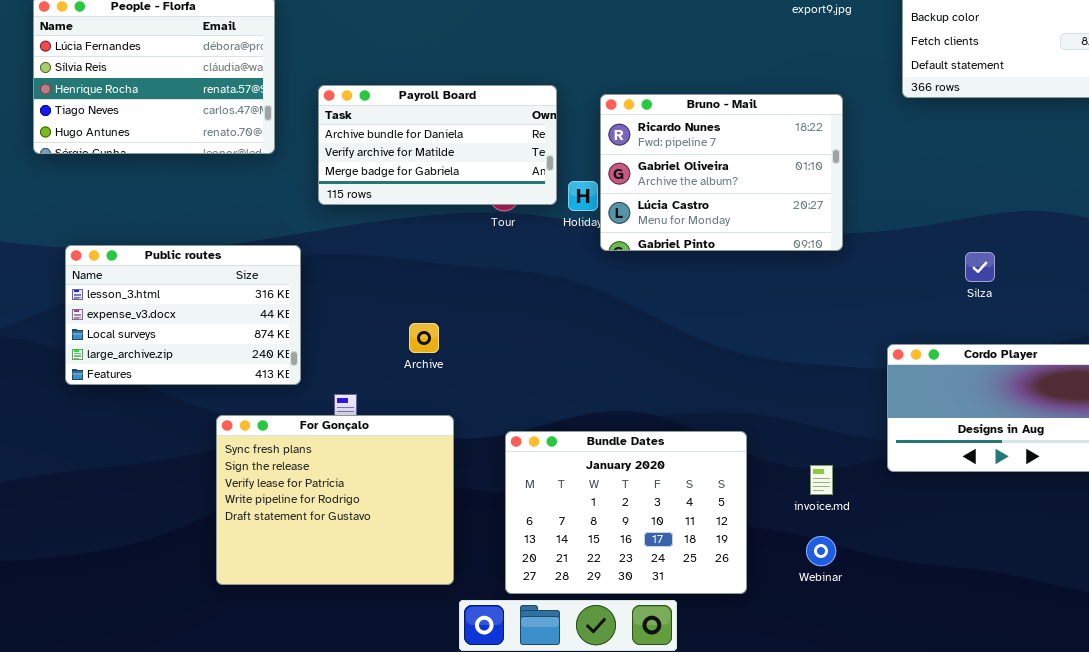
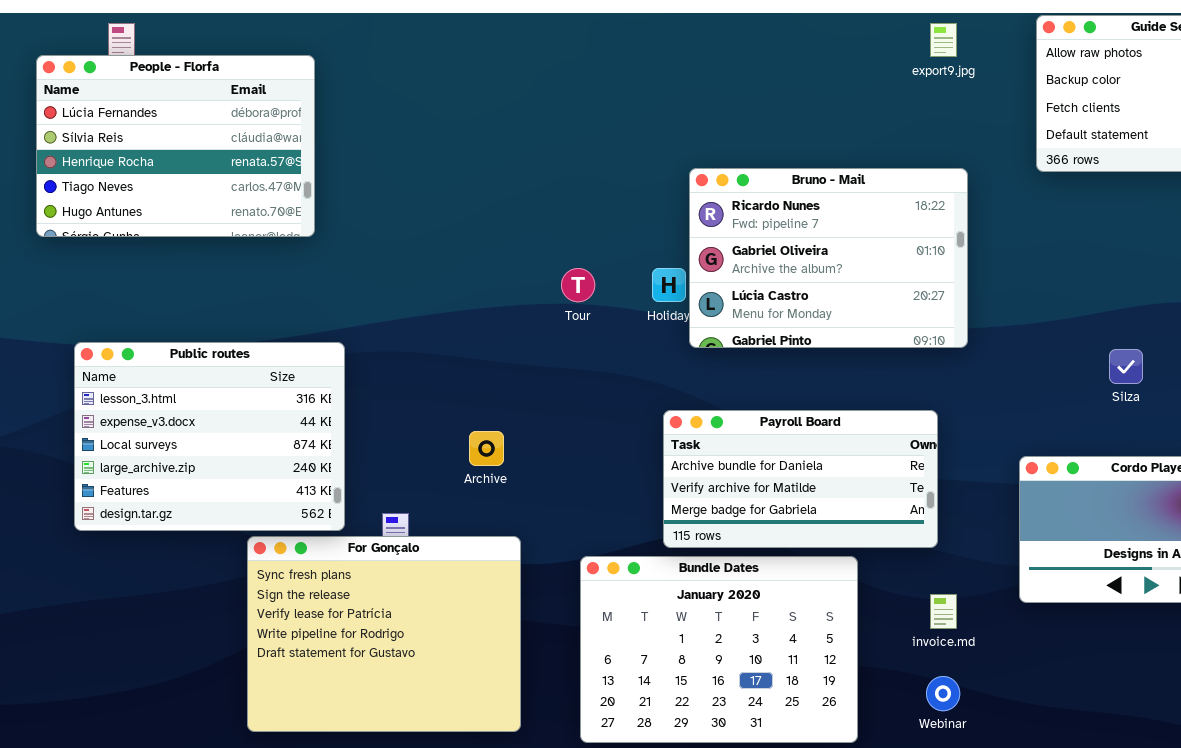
Payroll Board: [318,85,557,205] -> [663,410,938,548], moved
Public routes: [65,245,301,385] -> [74,342,345,531], resized

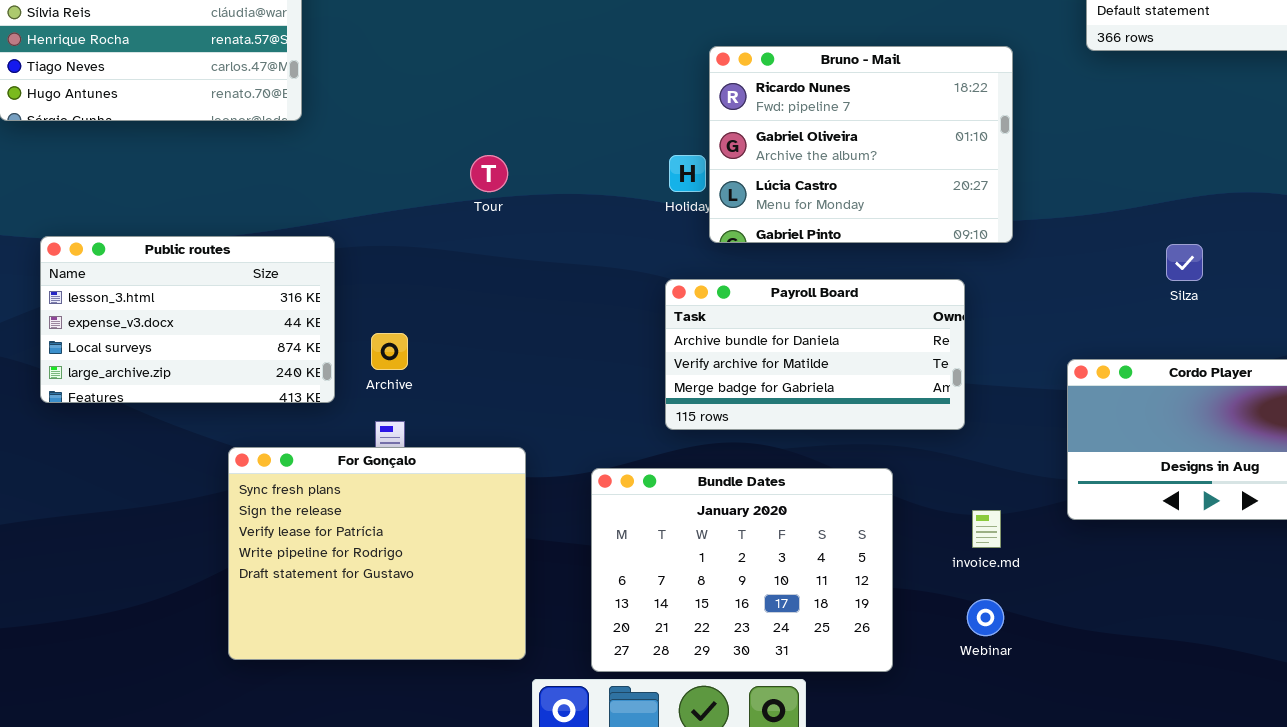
Tour: [561,268,595,302] -> [470,155,508,192], moved
Public routes: [74,342,345,531] -> [40,236,335,403], resized
Payroll Board: [663,410,938,548] -> [665,279,965,430], moved
Archive: [469,431,504,466] -> [371,333,408,370], moved

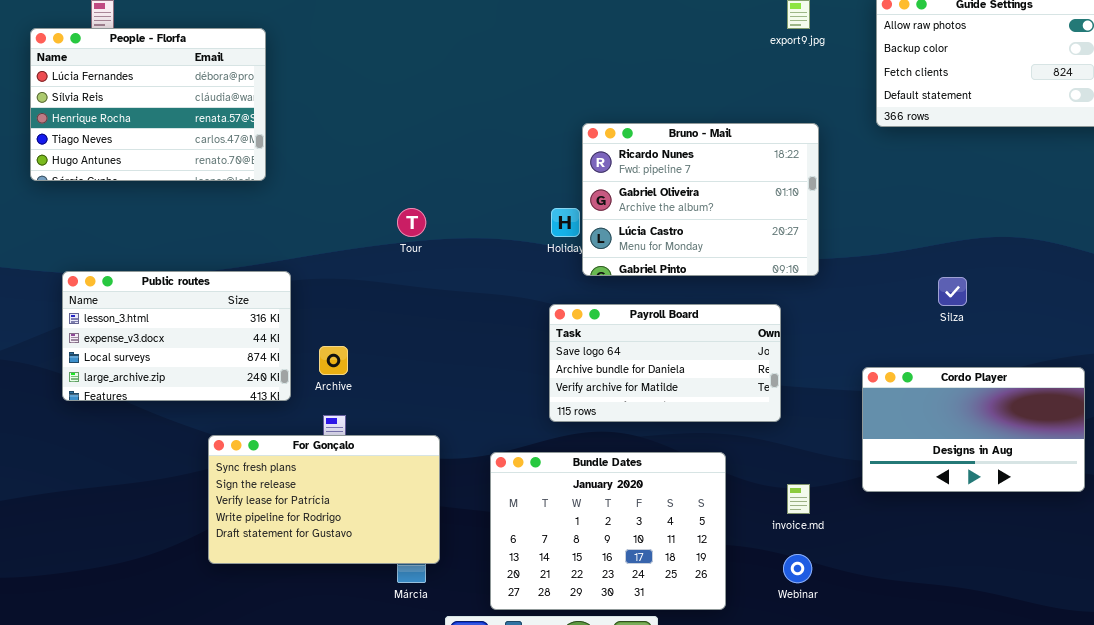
Payroll Board: [665,279,965,430] -> [549,304,781,422], scrolled up 1 row
For Gonçalo: [228,447,526,660] -> [208,435,440,564], resized

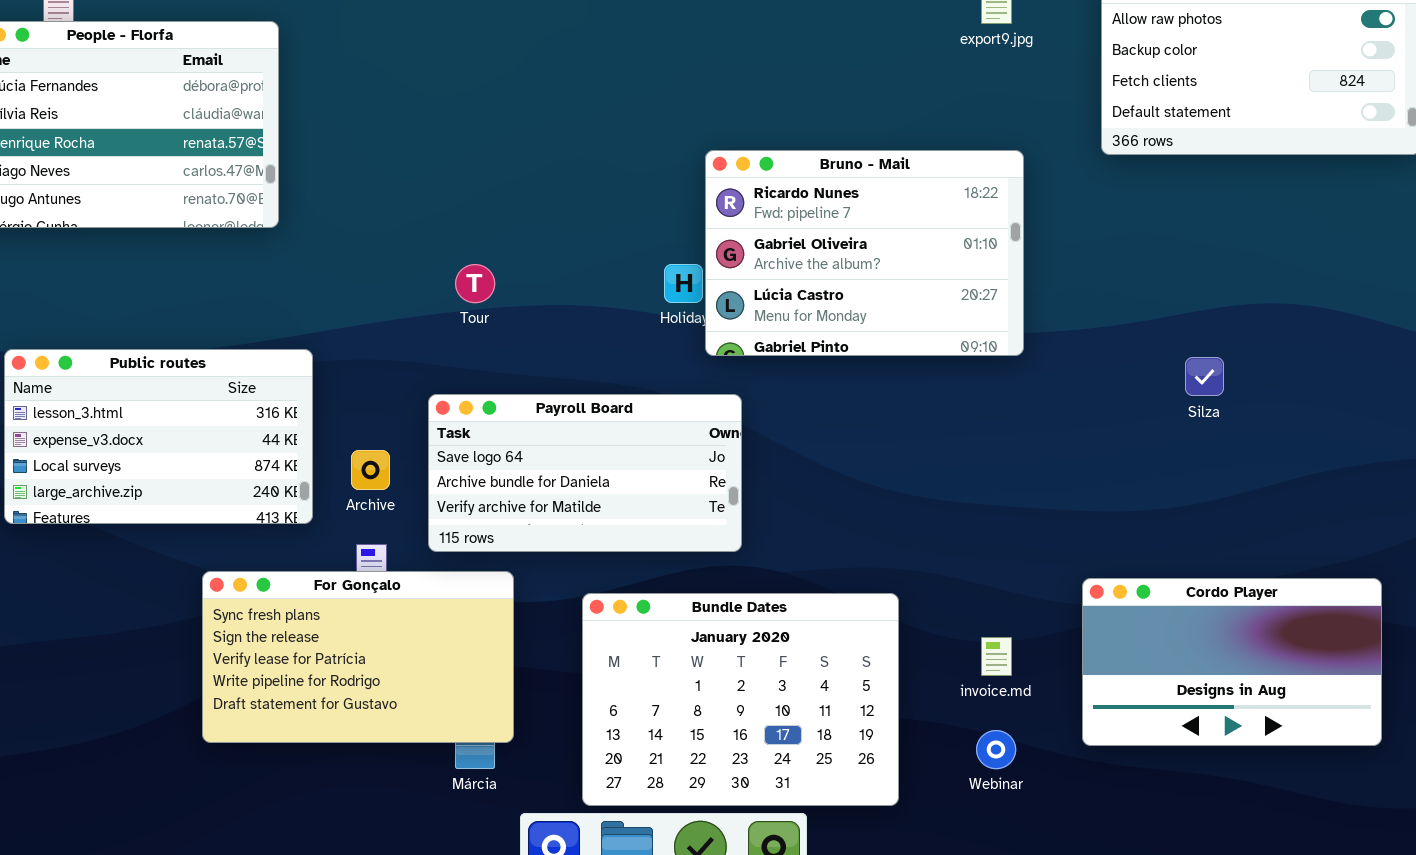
Payroll Board: [549,304,781,422] -> [428,394,742,552], moved
Cordo Player: [862,367,1085,492] -> [1082,578,1382,746], moved

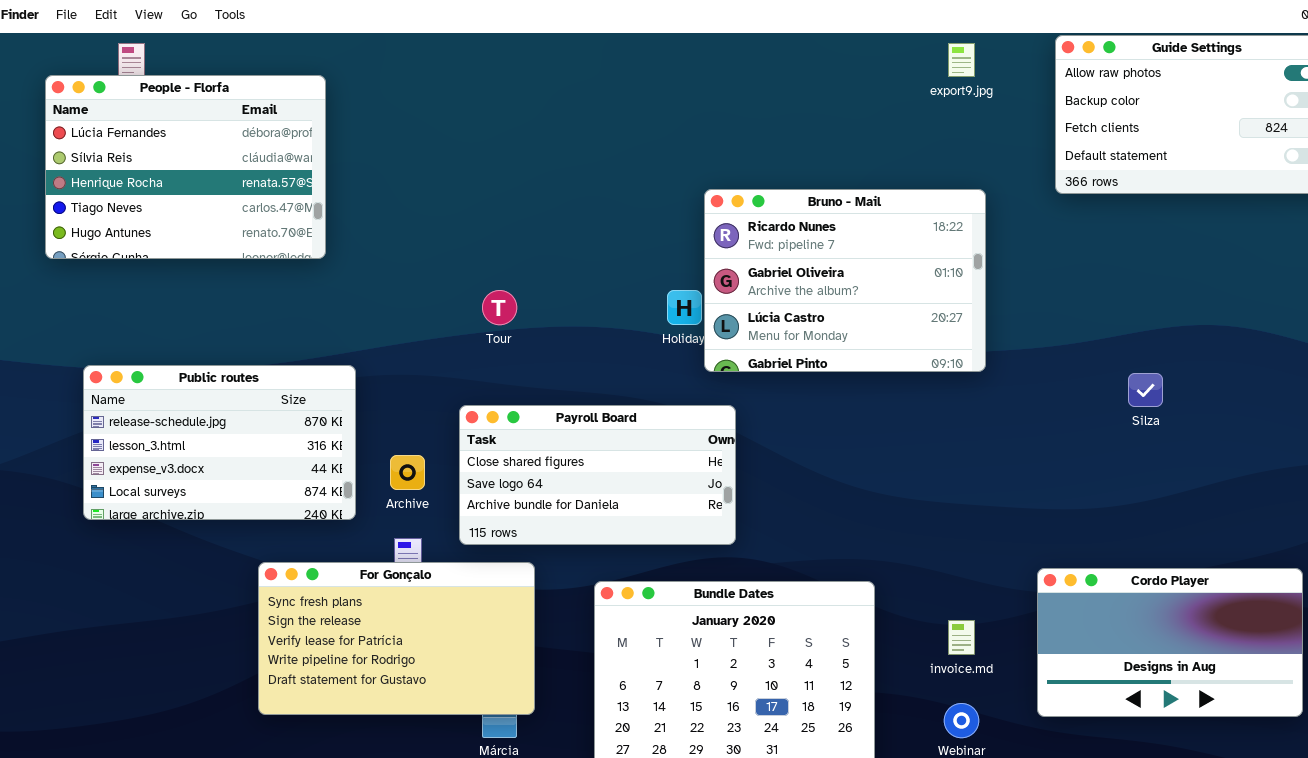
Public routes: [4,349,313,524] -> [83,365,356,520], scrolled up 1 row
Payroll Board: [428,394,742,552] -> [459,405,736,545], scrolled up 1 row

